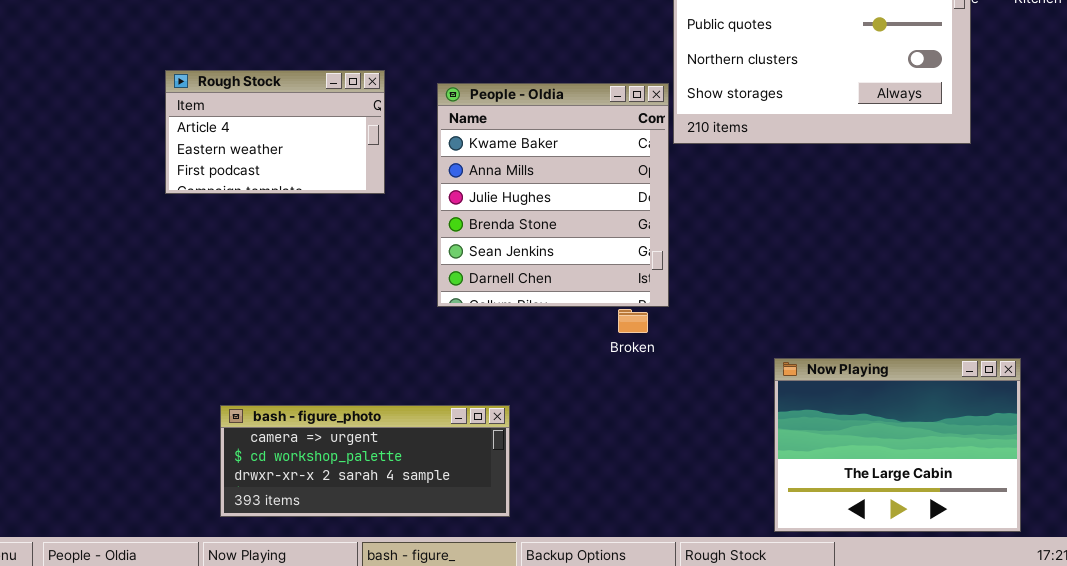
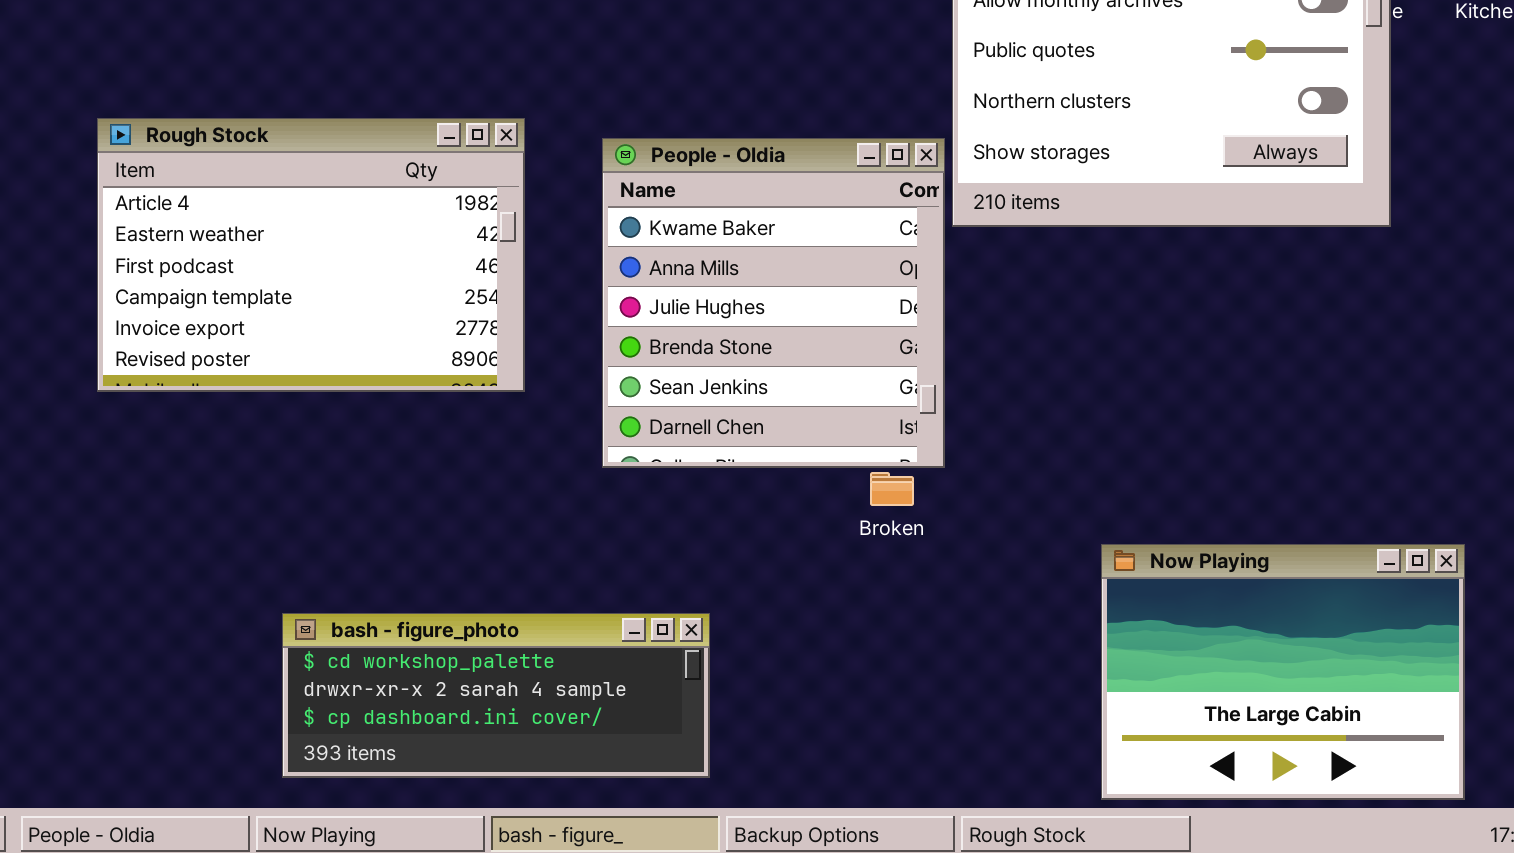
Rough Stock: [165,70,385,194] -> [97,118,525,392], resized
bash - figure_photo: [220,405,510,517] -> [282,613,710,778], scrolled down 1 row

